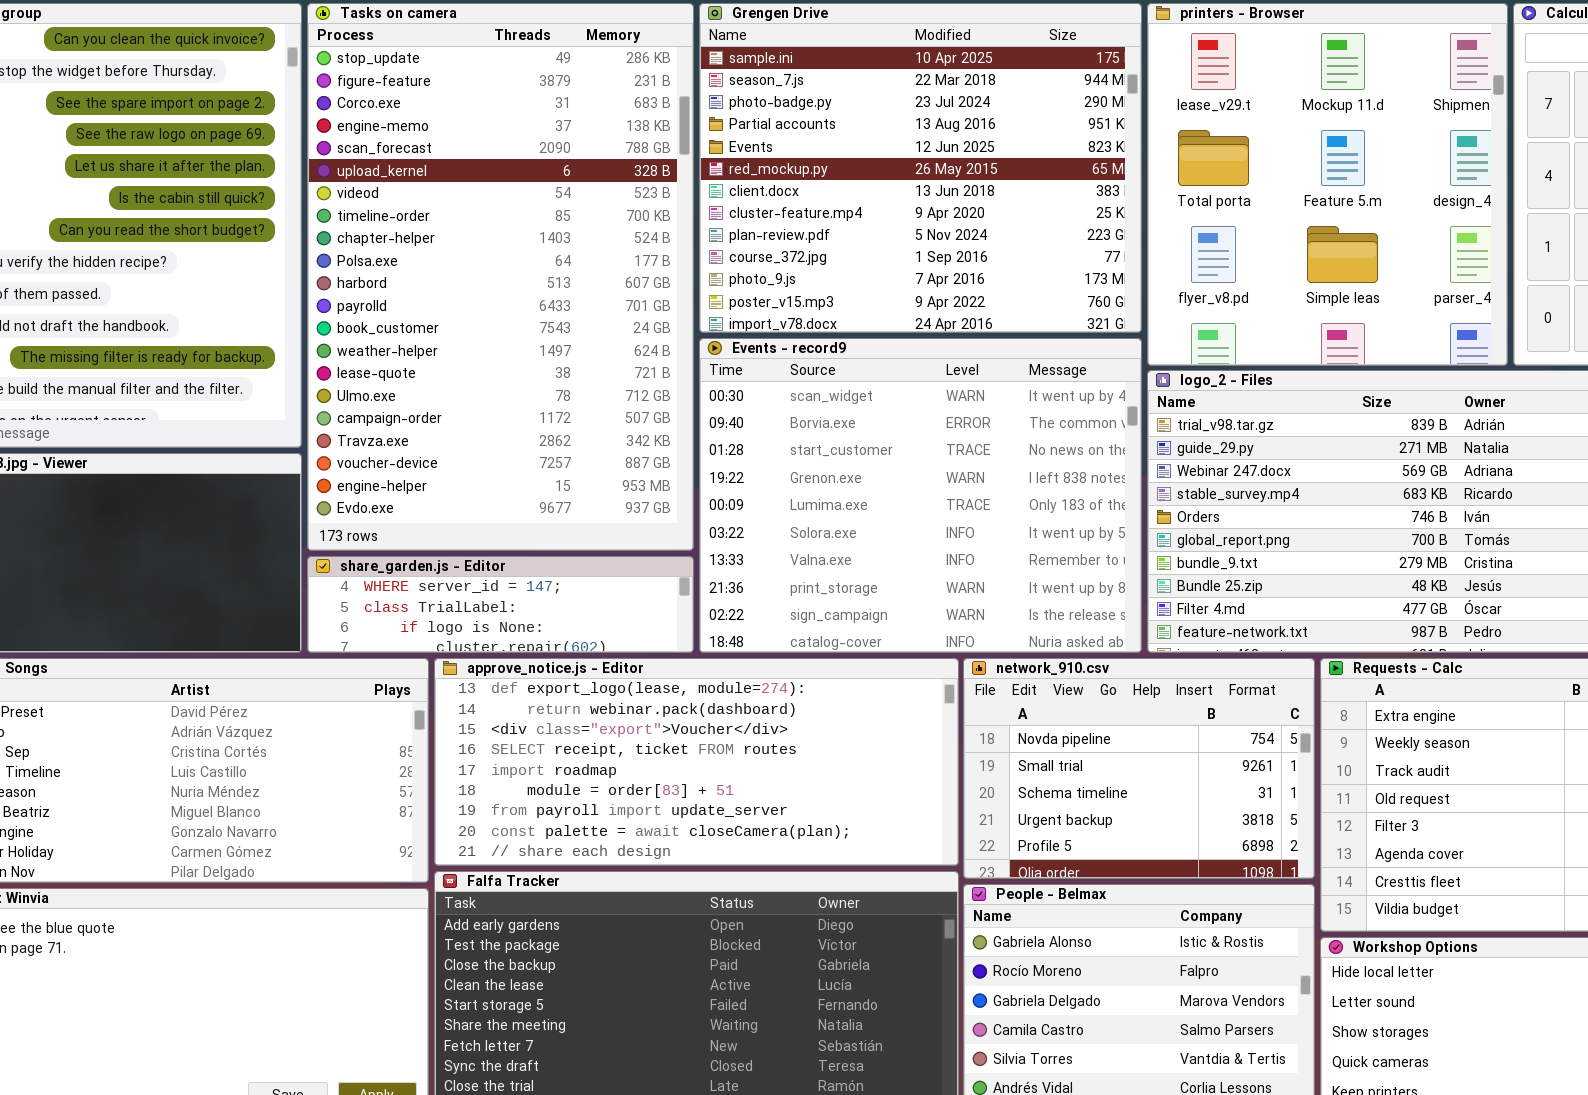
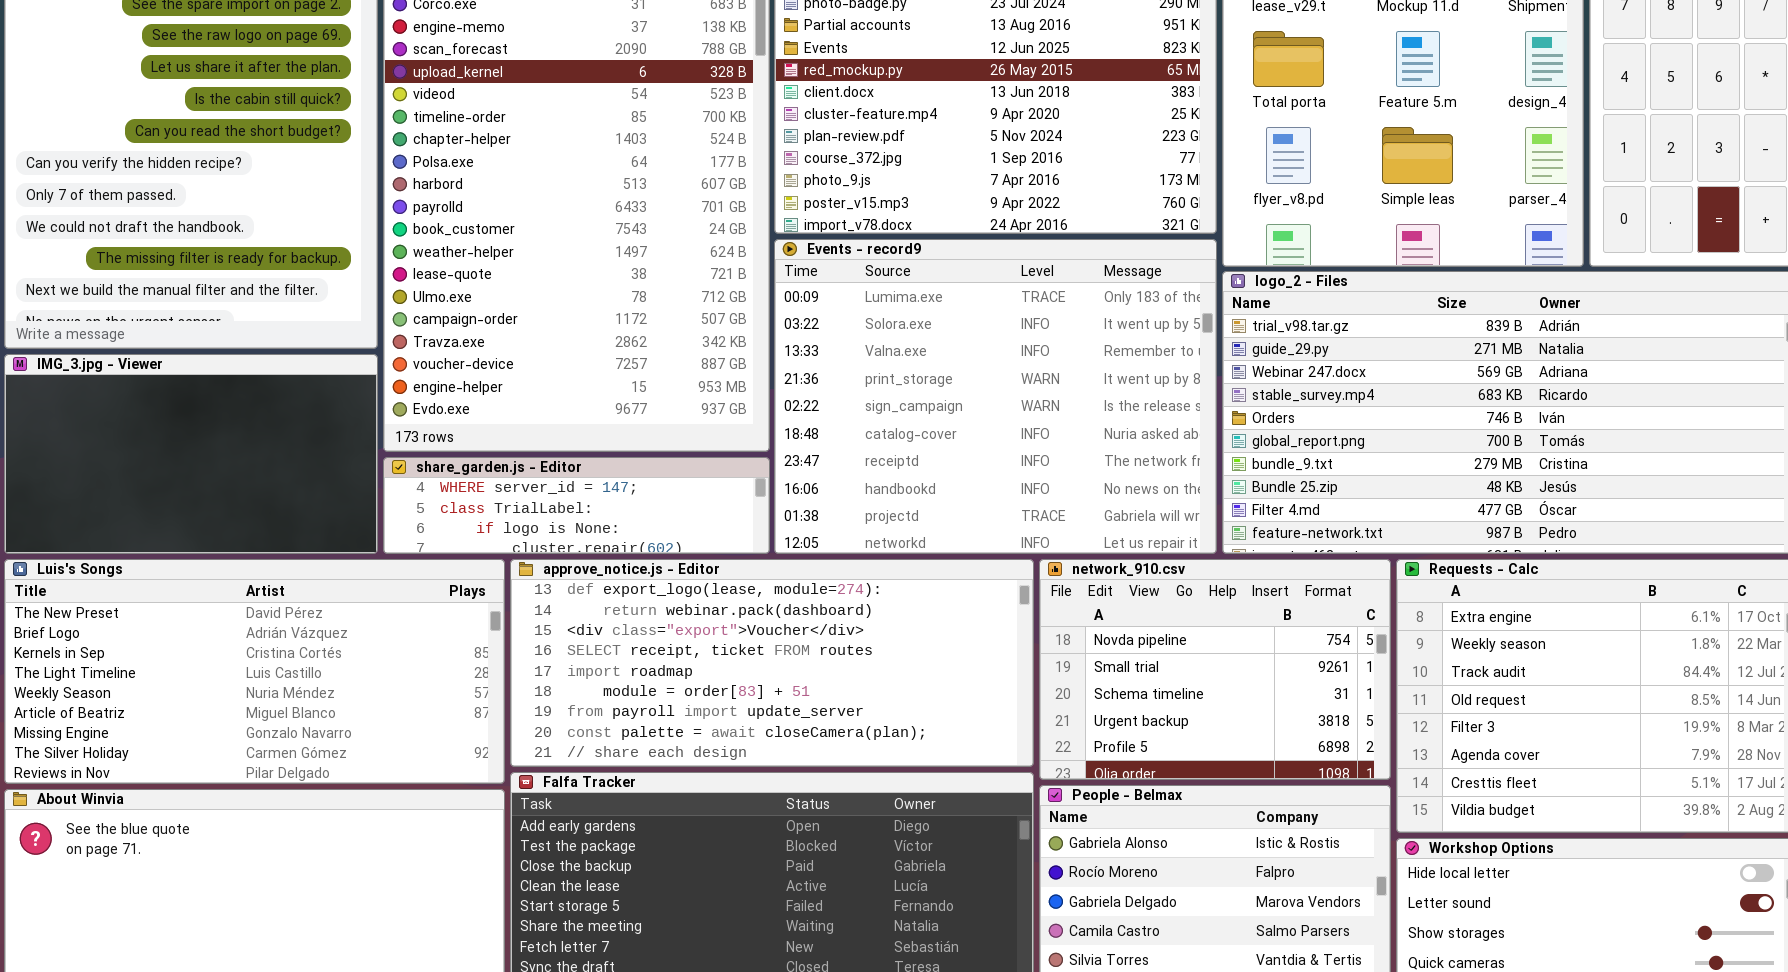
Events - record9: [699,338,1142,653] -> [774,239,1217,554], scrolled down 4 rows

